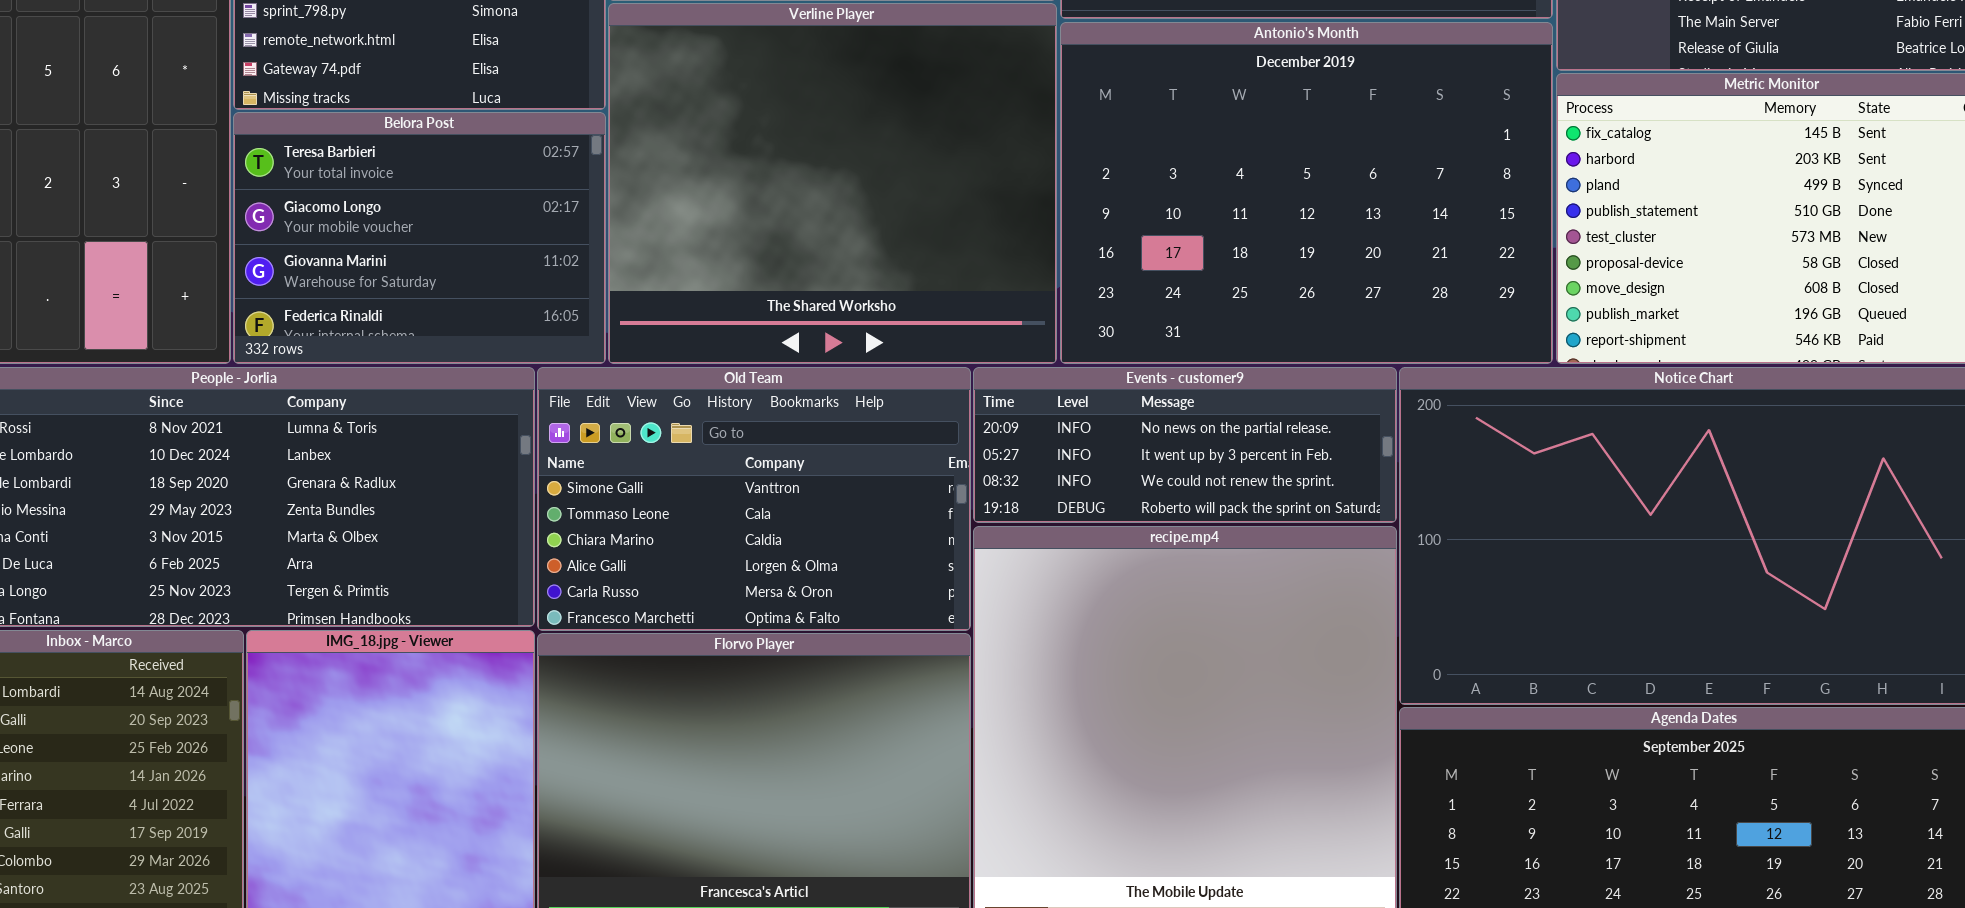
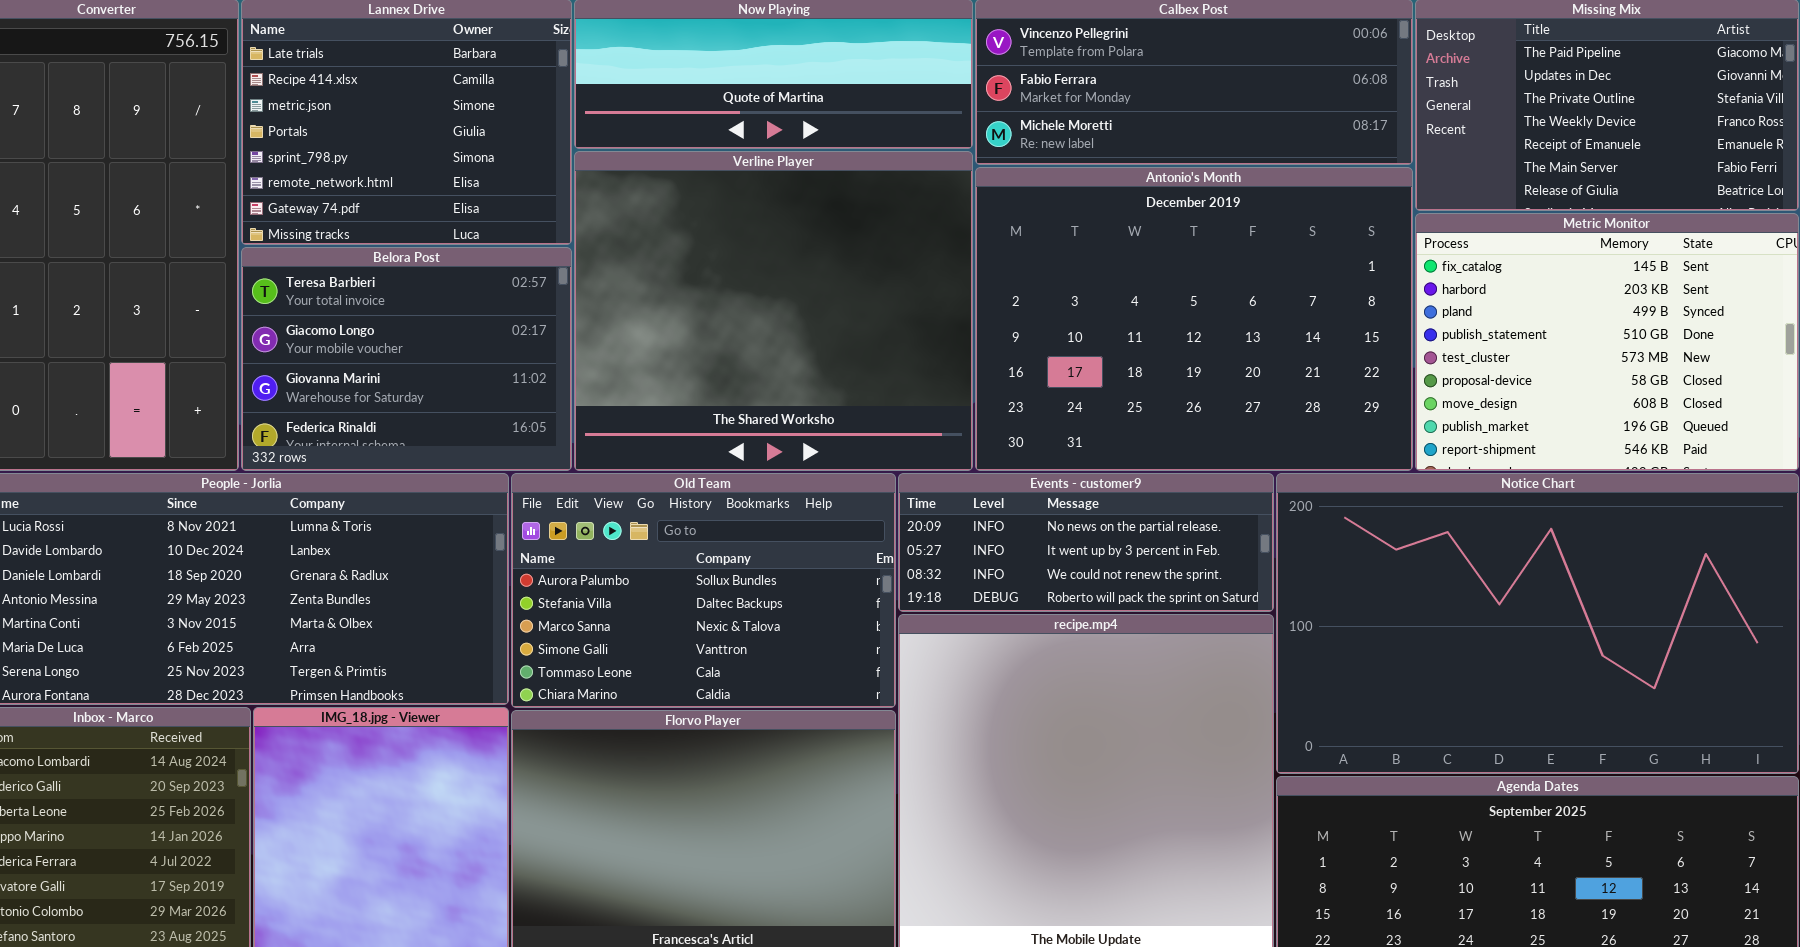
Old Team: [537,367,971,631] -> [511,473,896,708], scrolled up 3 rows

